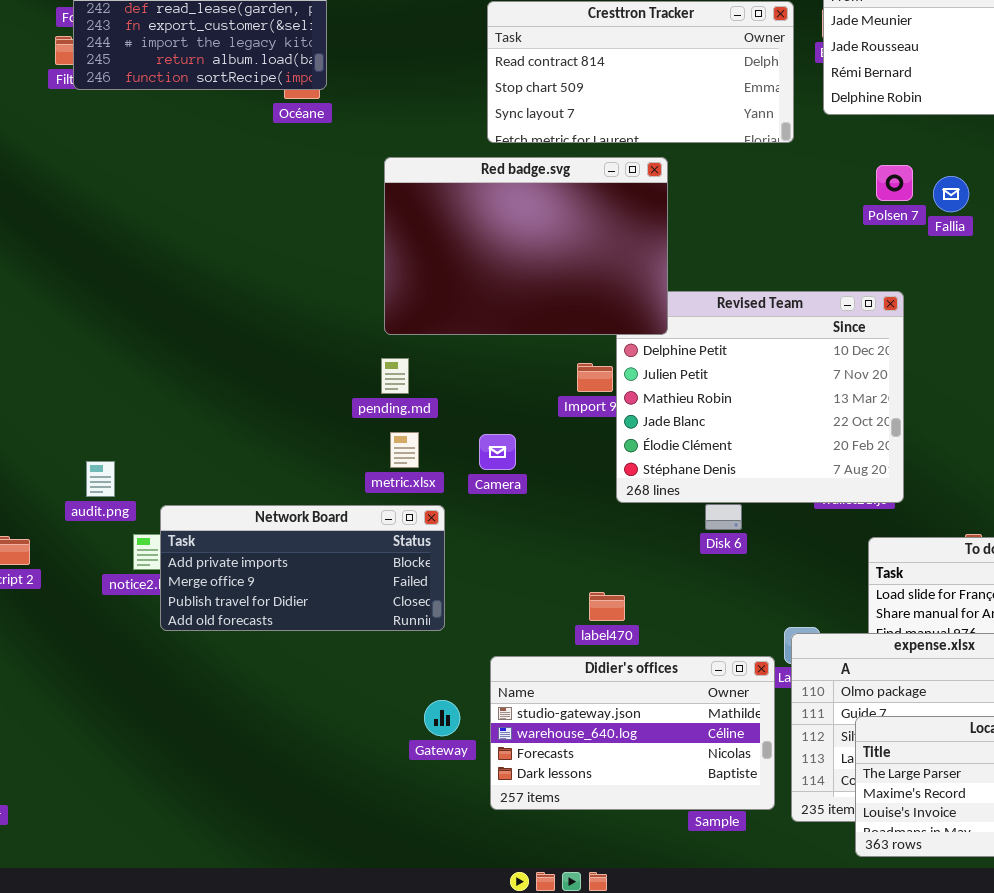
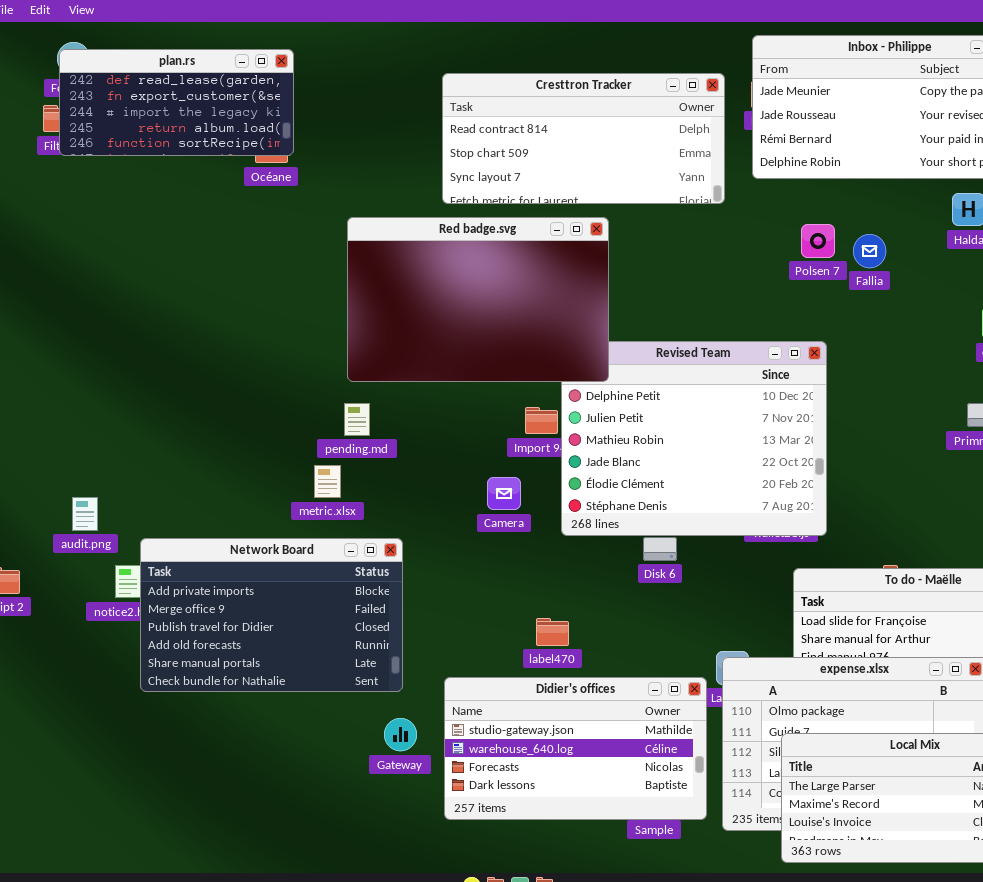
metric.xlsx: [390,432,419,468] -> [314,465,341,498], moved
Camera: [479,434,516,470] -> [487,477,521,510], moved
Network Board: [160,505,445,631] -> [140,538,403,692], resized

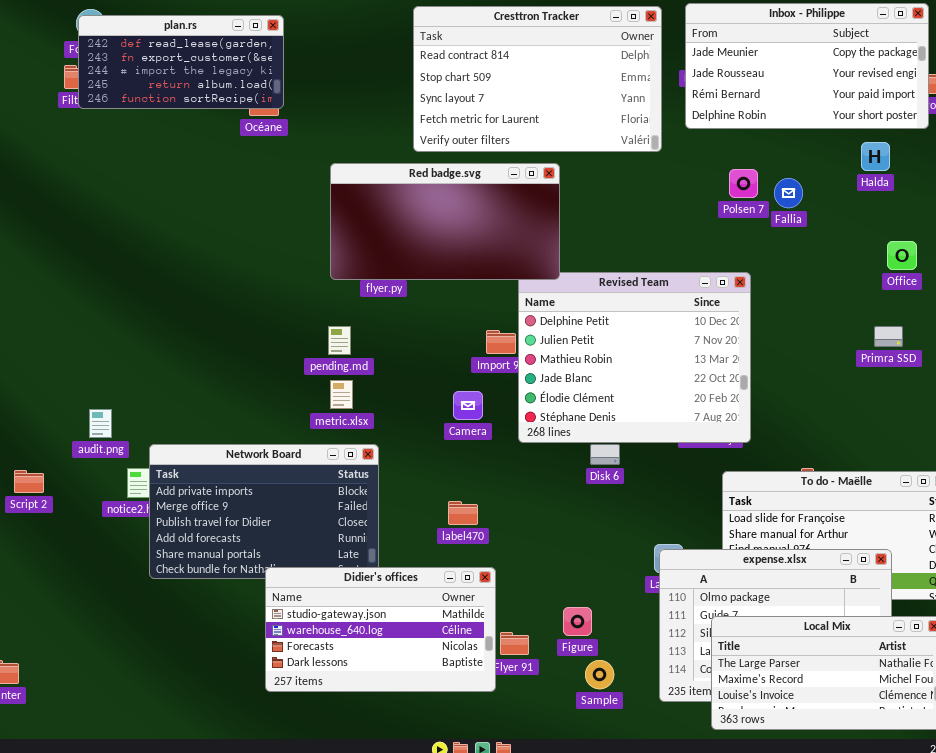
Cresttron Tracker: [442,73,725,204] -> [413,6,662,152], resized
Red badge.svg: [347,217,609,382] -> [330,163,560,280], resized
metric.xlsx: [314,465,341,498] -> [330,380,353,409], moved
label470: [536,618,569,646] -> [448,501,478,525], moved
Didier's offices: [444,677,707,820] -> [265,567,496,692], moved

